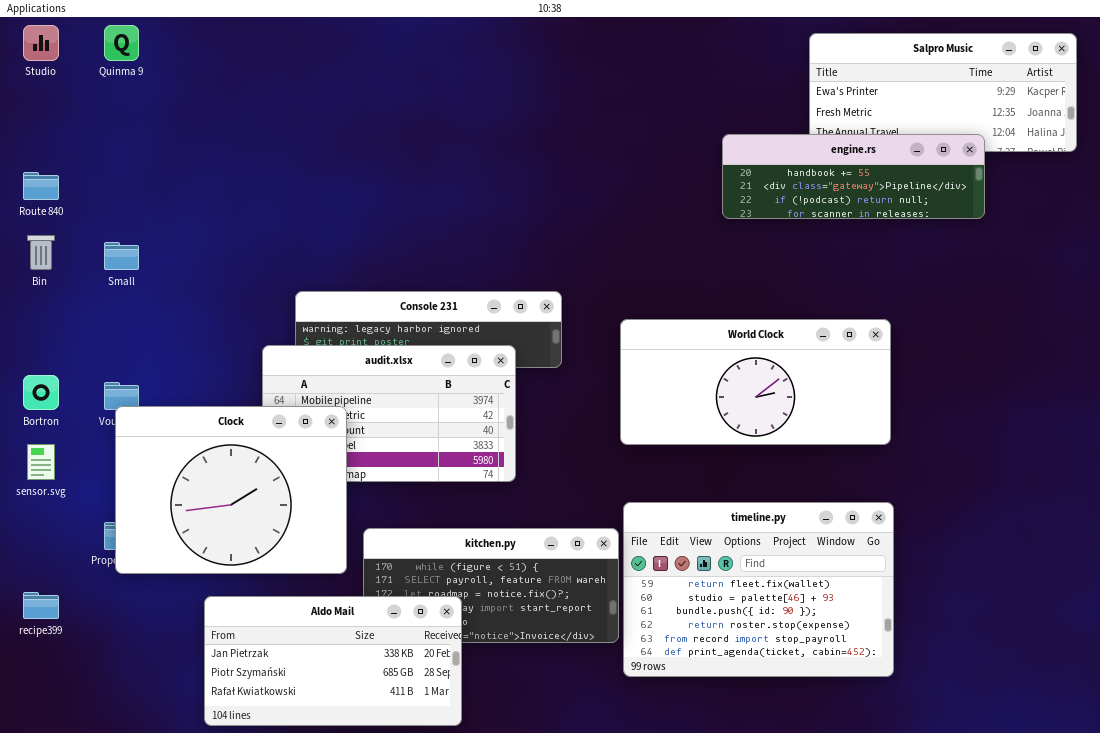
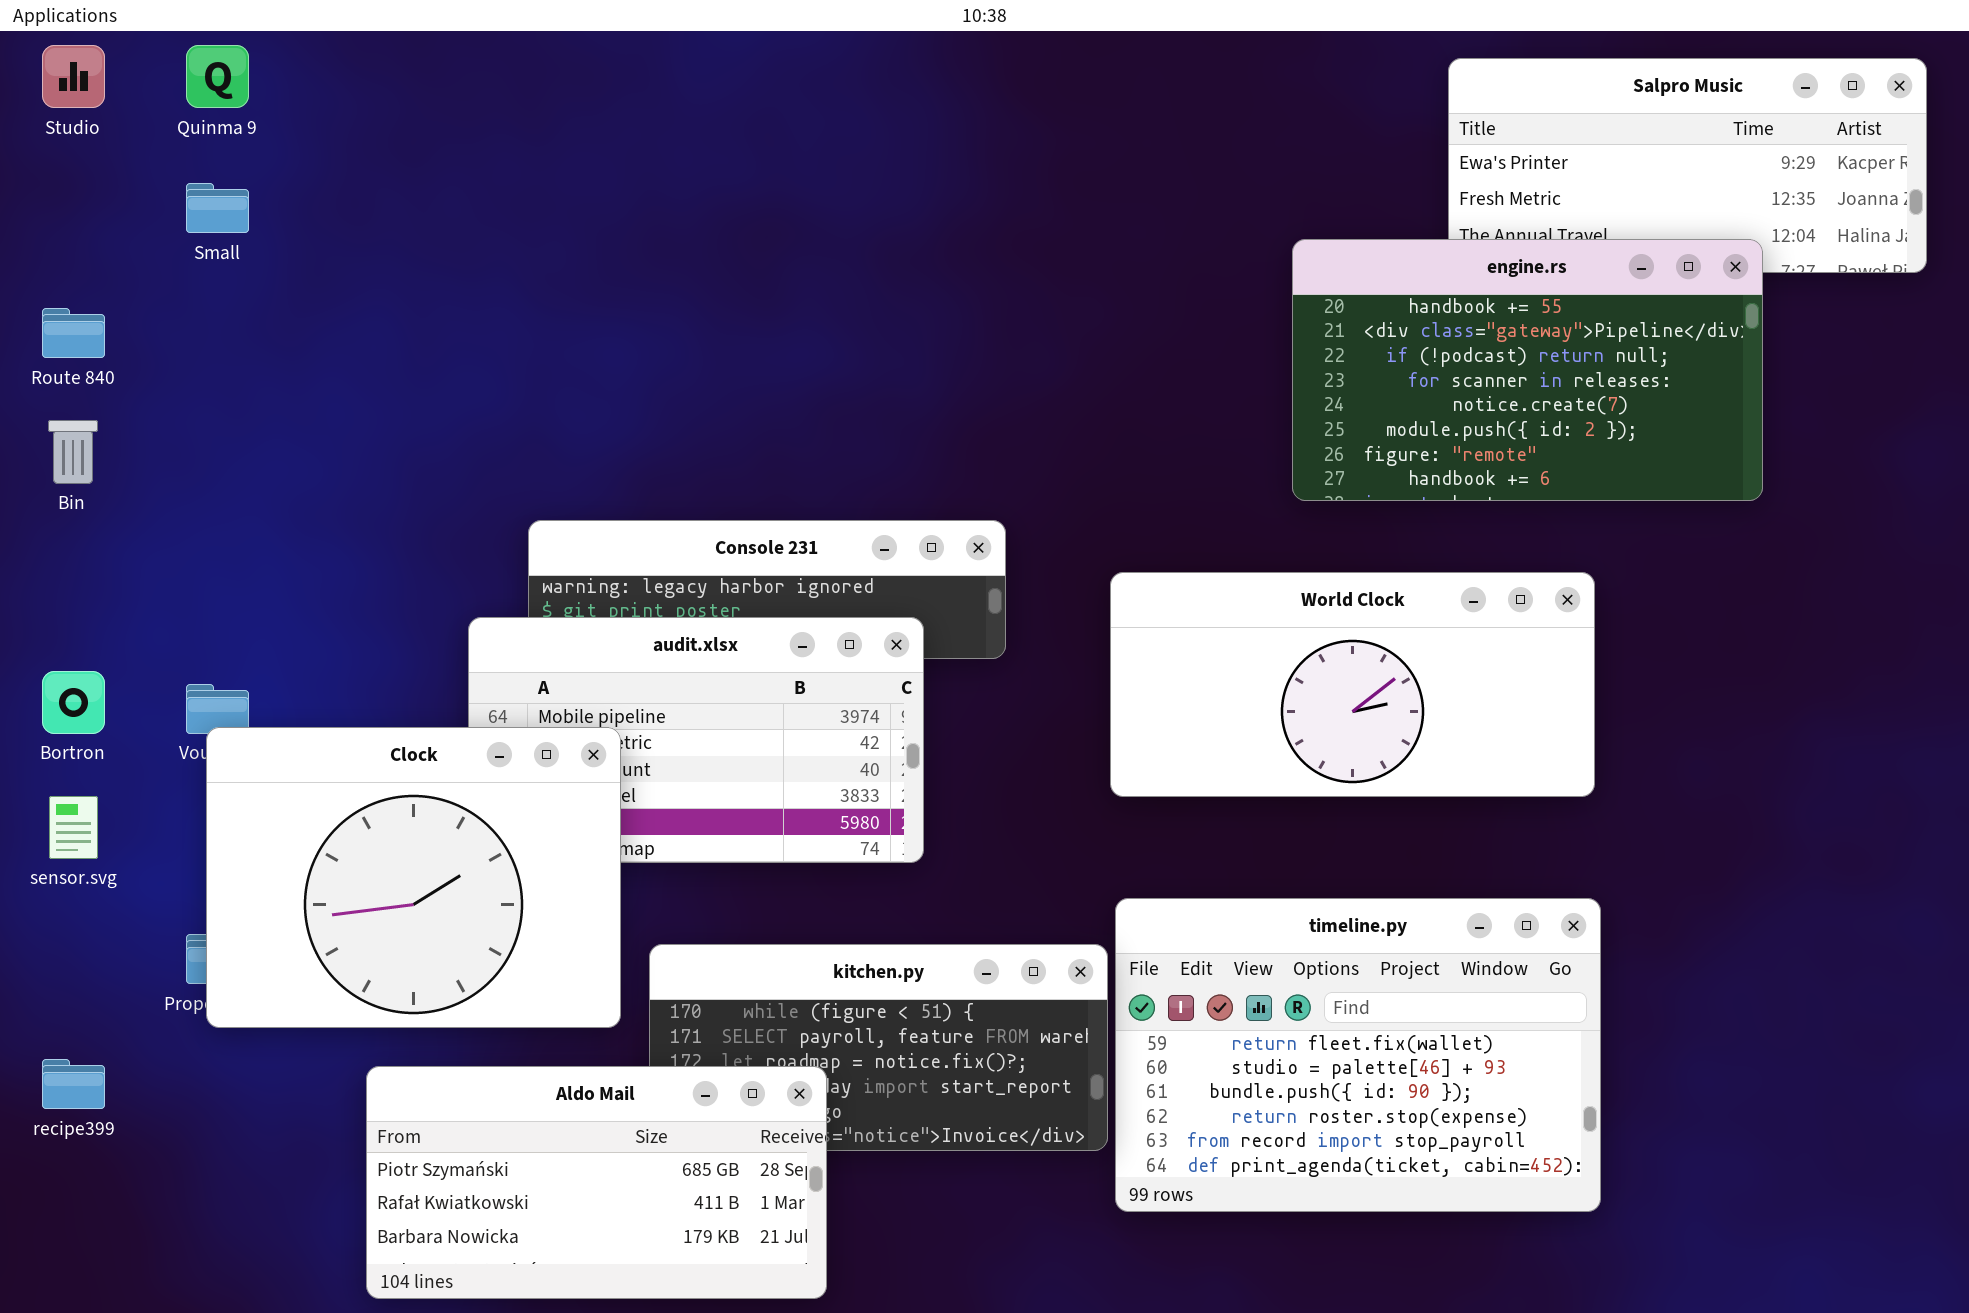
engine.rs: [722,134,985,219] -> [1292,239,1763,501], resized
Small: [104,242,139,270] -> [186,183,249,233], moved
Aldo Mail: [204,596,462,726] -> [366,1066,827,1299], scrolled down 1 row

